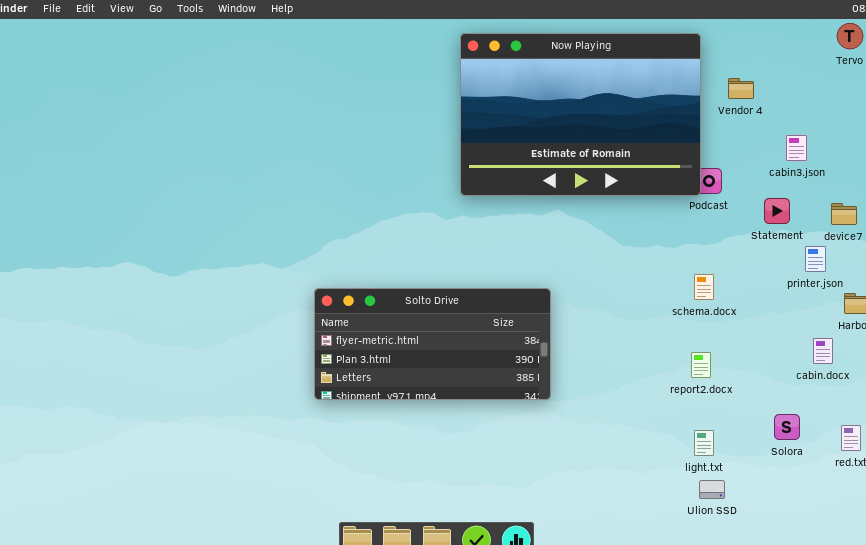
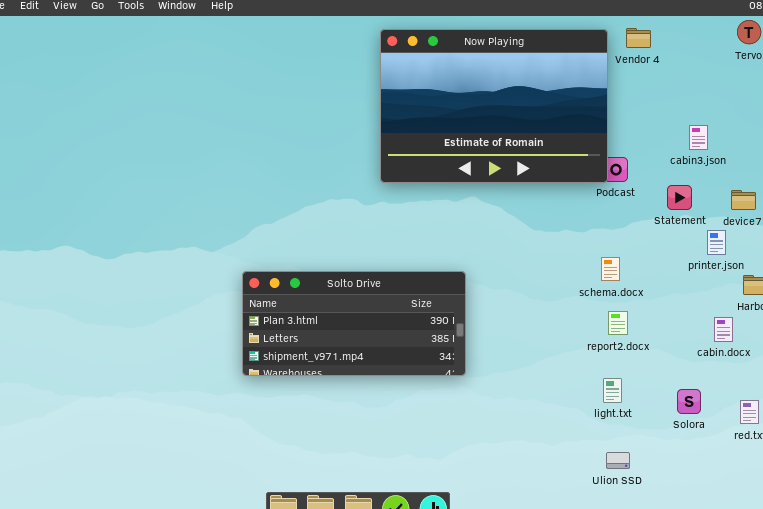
Vendor 4: [728,78,754,99] -> [626,28,651,48], moved
Solto Drive: [314,288,551,400] -> [242,271,466,376], scrolled down 1 row
report2.docx: [691,352,711,378] -> [608,311,628,335], moved
light.txt: [694,430,714,456] -> [603,378,622,403], moved

